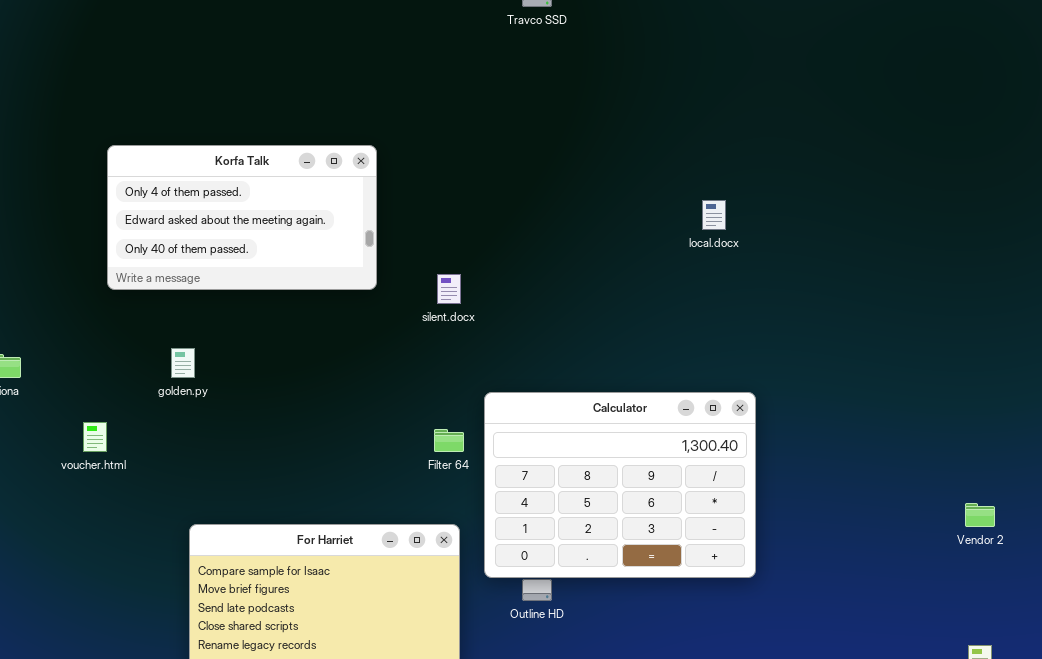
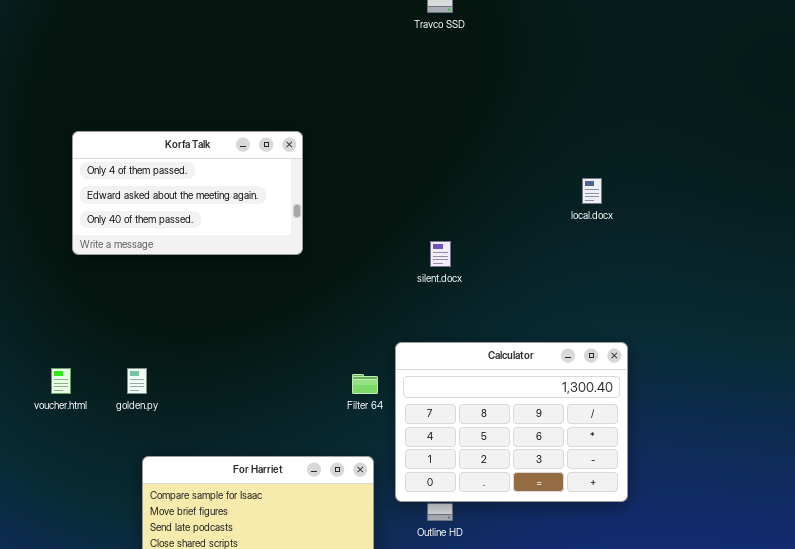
silent.docx: [437,274,461,304] -> [430,241,451,267], moved
golden.py: [171,348,195,378] -> [127,368,147,394], moved

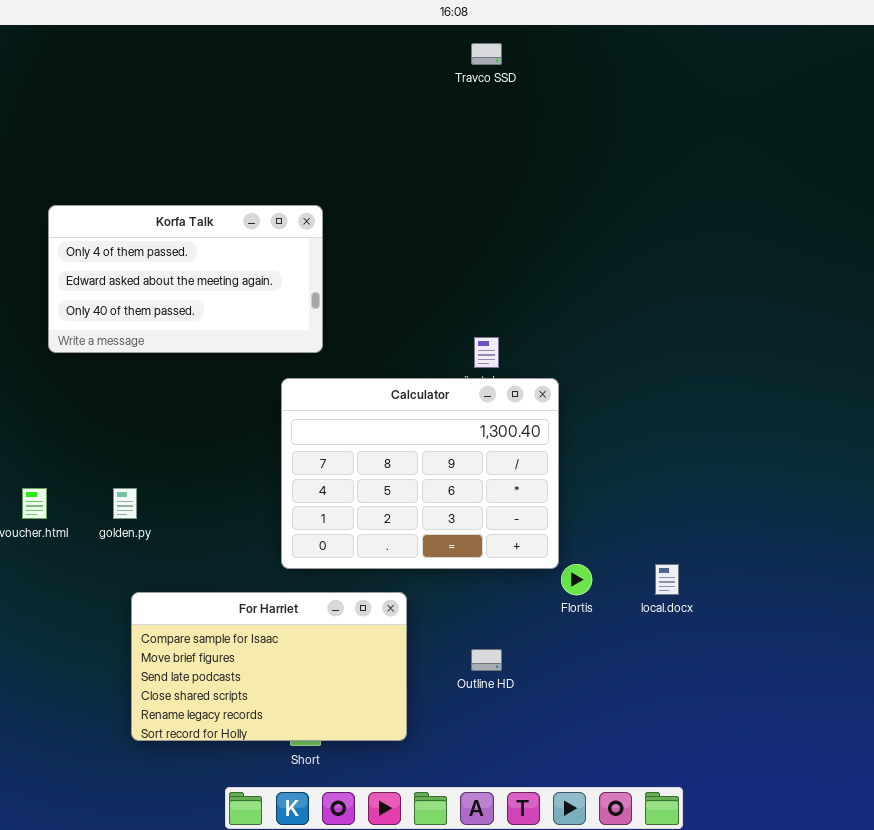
local.docx: [582,178,602,204] -> [655,564,679,595], moved
Calculator: [395,342,628,502] -> [281,378,559,569], moved

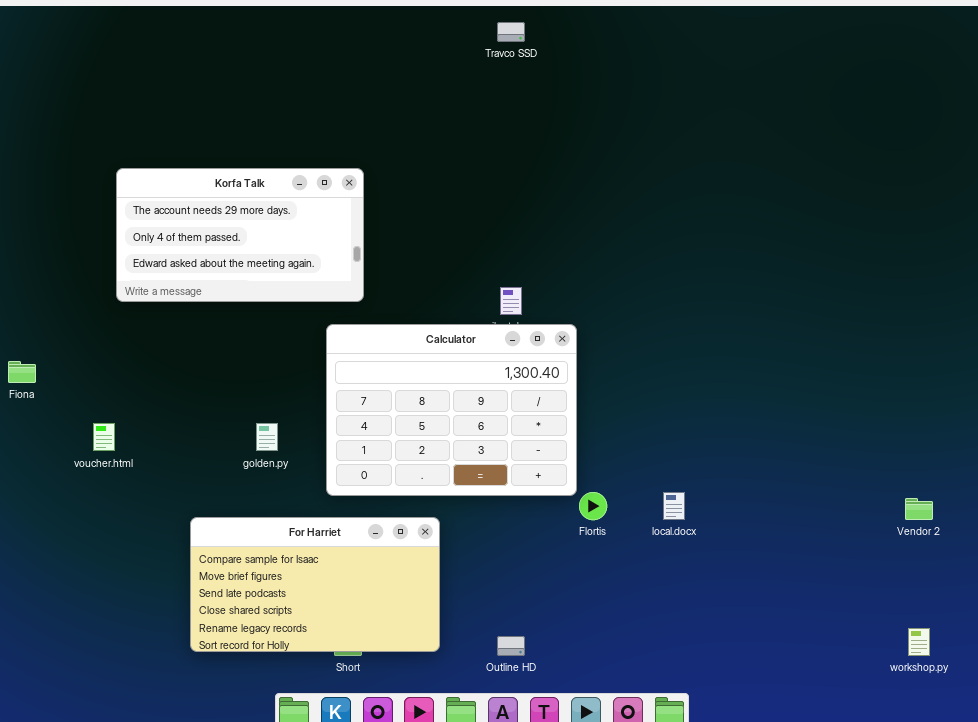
Korfa Talk: [48,205,323,353] -> [116,168,364,302], scrolled up 1 row
golden.py: [113,488,137,519] -> [256,423,278,451], moved
Outline HD: [471,649,502,671] -> [497,636,525,656], moved

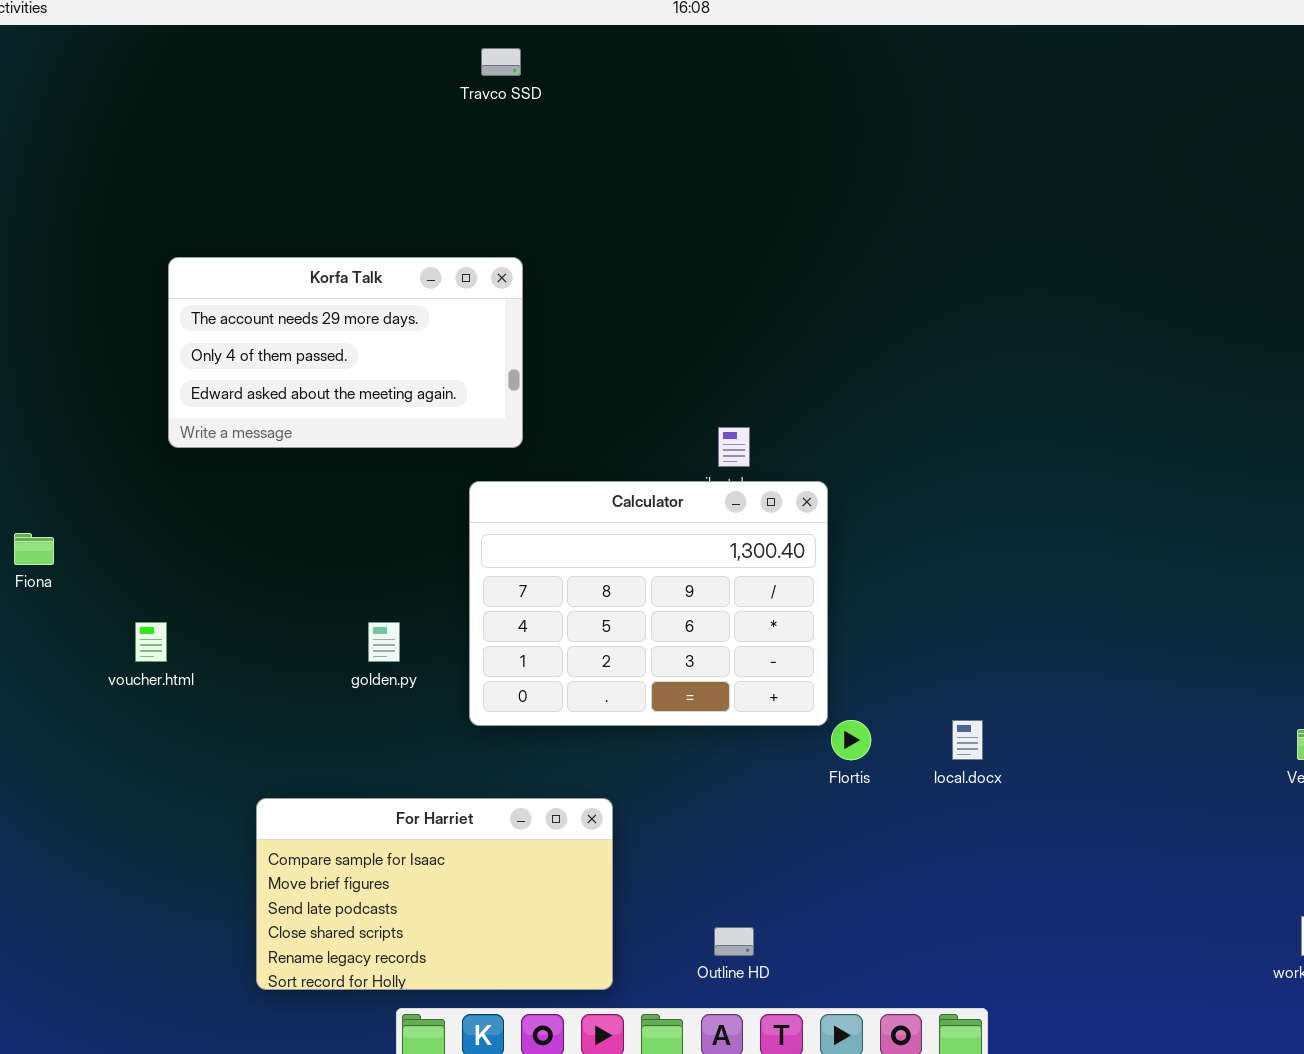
Travco SSD: [497,22,525,42] -> [481,48,521,76], moved
For Harriet: [190,517,440,652] -> [256,798,613,990], moved

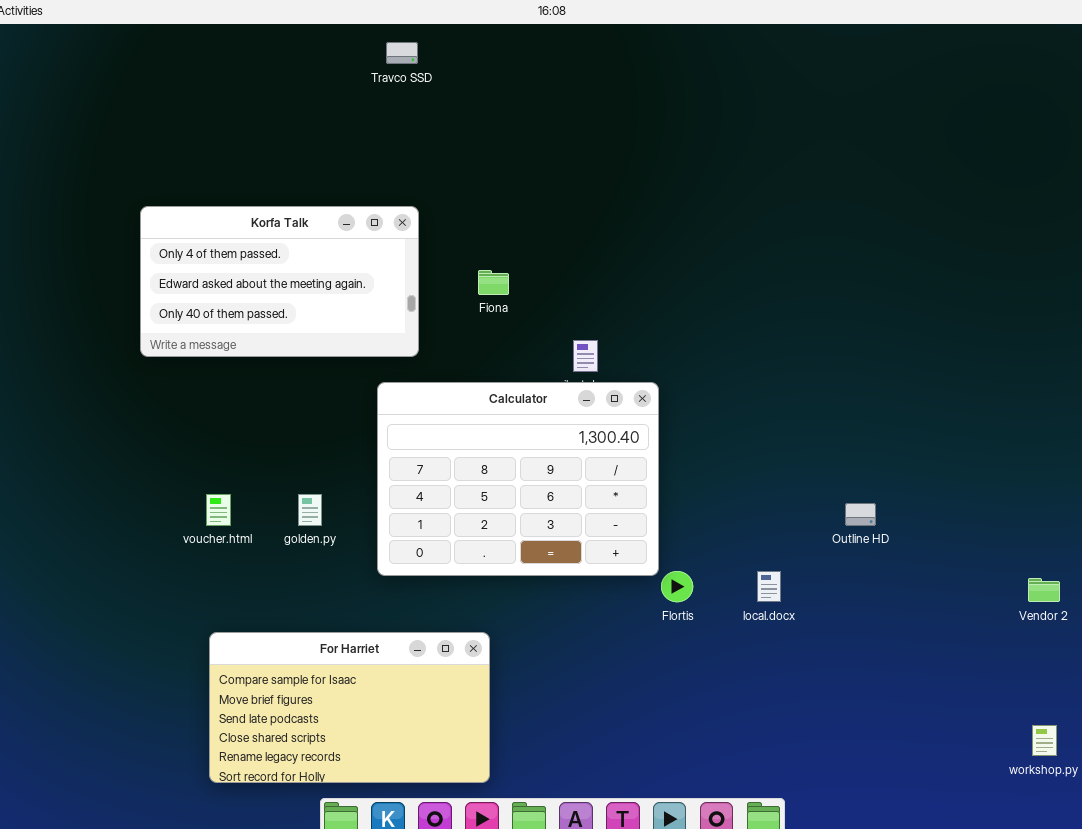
Korfa Talk: [168,257,523,448] -> [140,206,419,357], scrolled down 1 row
Fiona: [14,533,54,565] -> [478,270,509,295], moved
voucher.html: [135,622,167,662] -> [206,494,231,526], moved
Outline HD: [714,927,754,956] -> [845,503,876,526], moved

